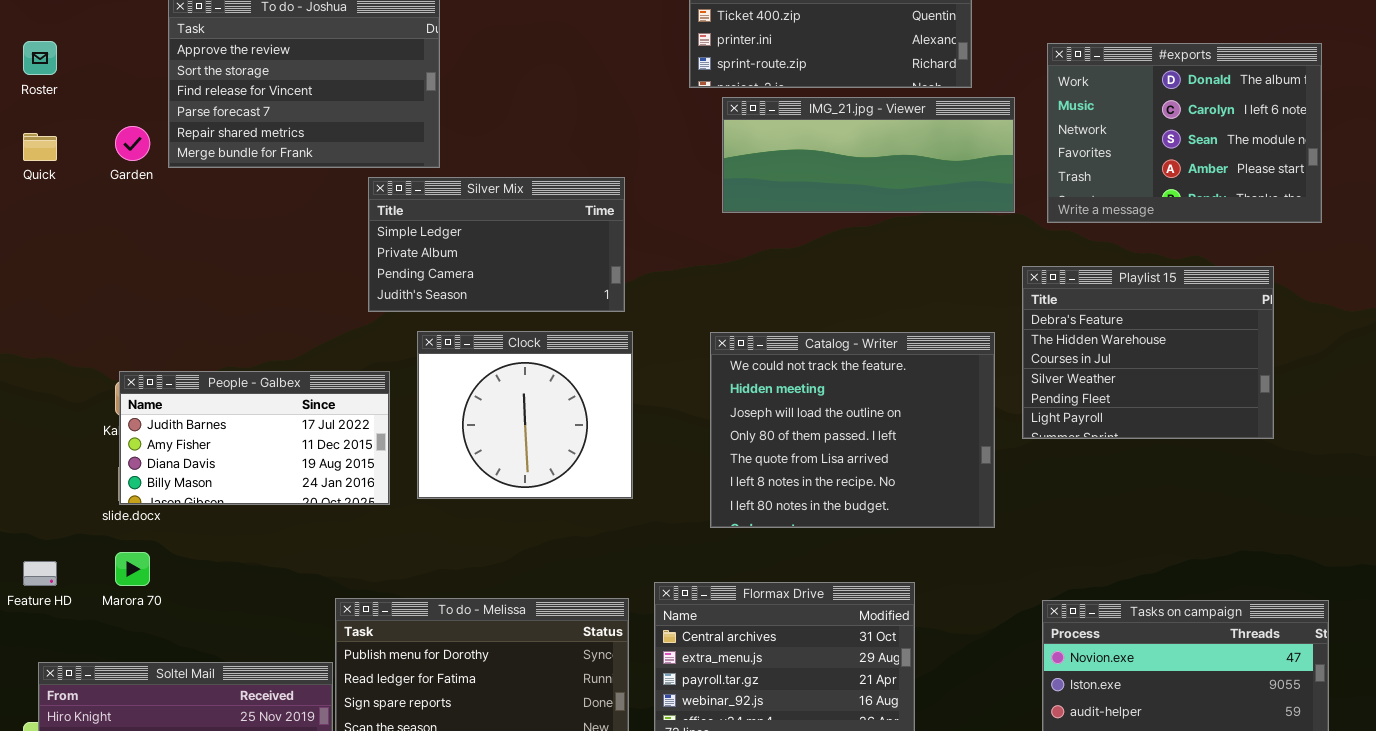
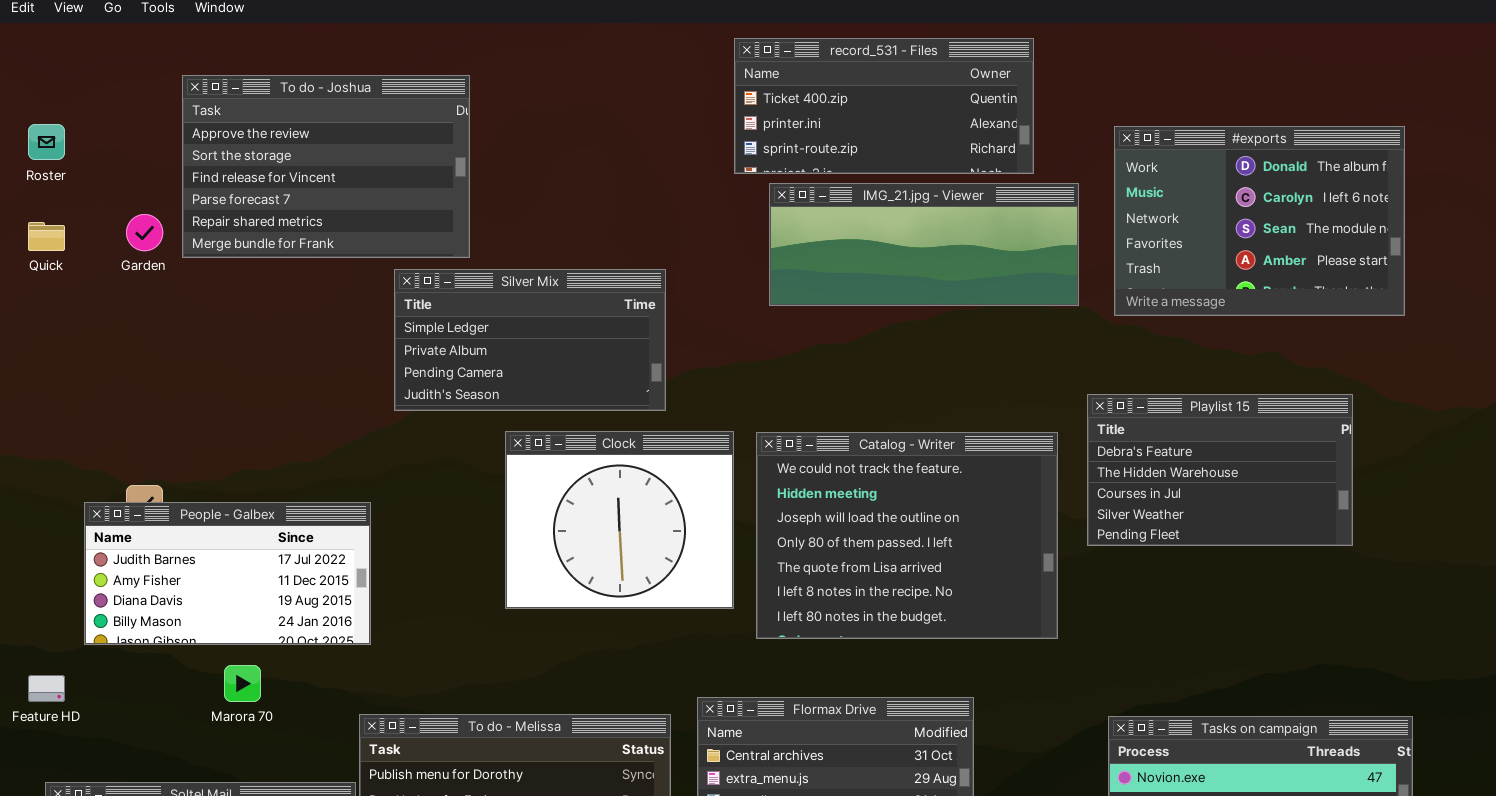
Playlist 15: [1022,266,1274,439] -> [1087,394,1353,546], resized
Clock: [417,331,633,499] -> [505,431,734,609], moved
People - Galbex: [119,371,390,505] -> [84,502,371,645], moved
Marora 70: [115,552,150,586] -> [224,665,261,702], moved

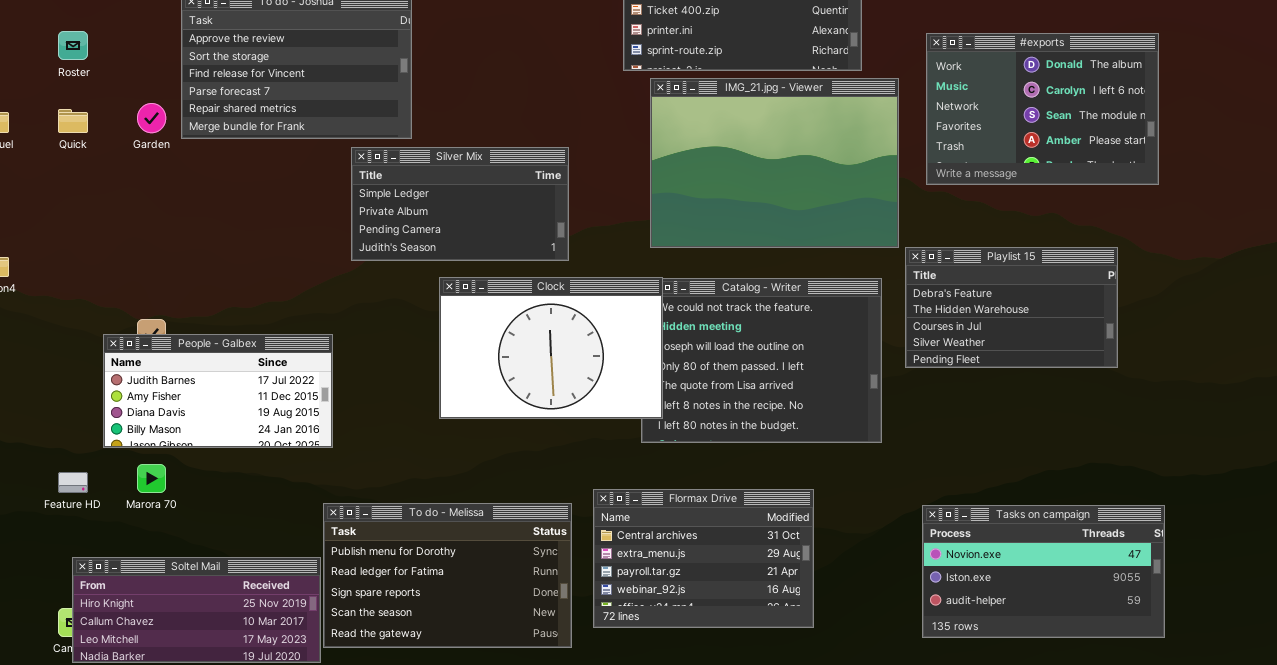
IMG_21.jpg - Viewer: [769,183,1079,306] -> [650,78,899,248], resized
Clock: [505,431,734,609] -> [439,277,663,419], resized
Marora 70: [224,665,261,702] -> [137,464,166,493], moved

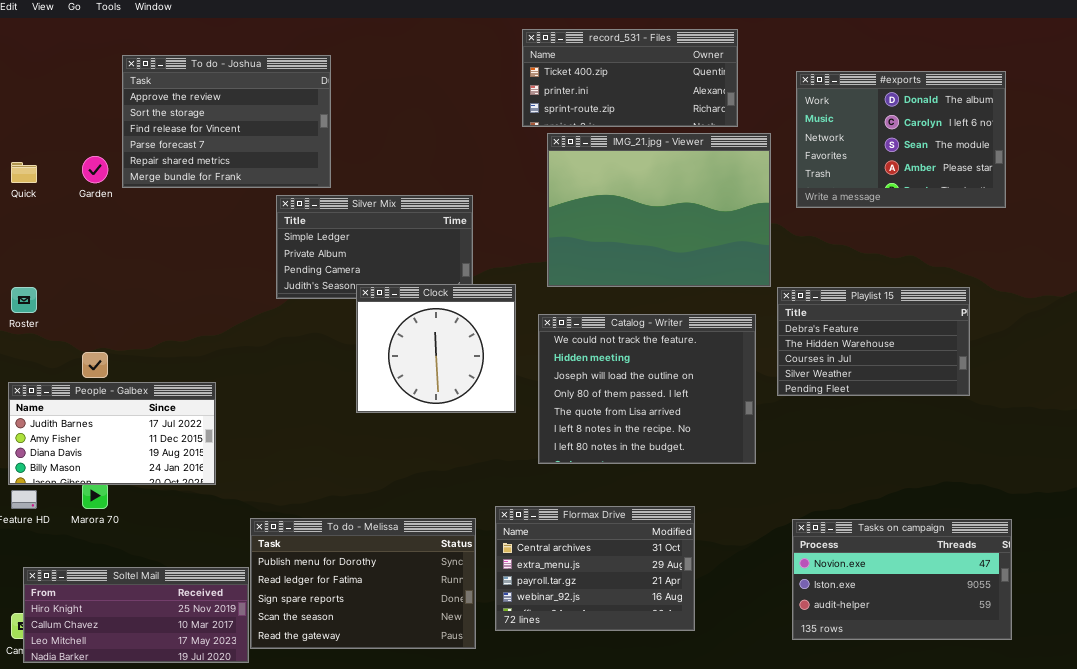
Roster: [58,31,88,60] -> [11,287,37,313], moved
#exports: [926,33,1159,185] -> [796,71,1006,208], moved
Clock: [439,277,663,419] -> [356,284,516,413], moved, resized
People - Galbex: [103,334,333,448] -> [8,382,216,485], moved

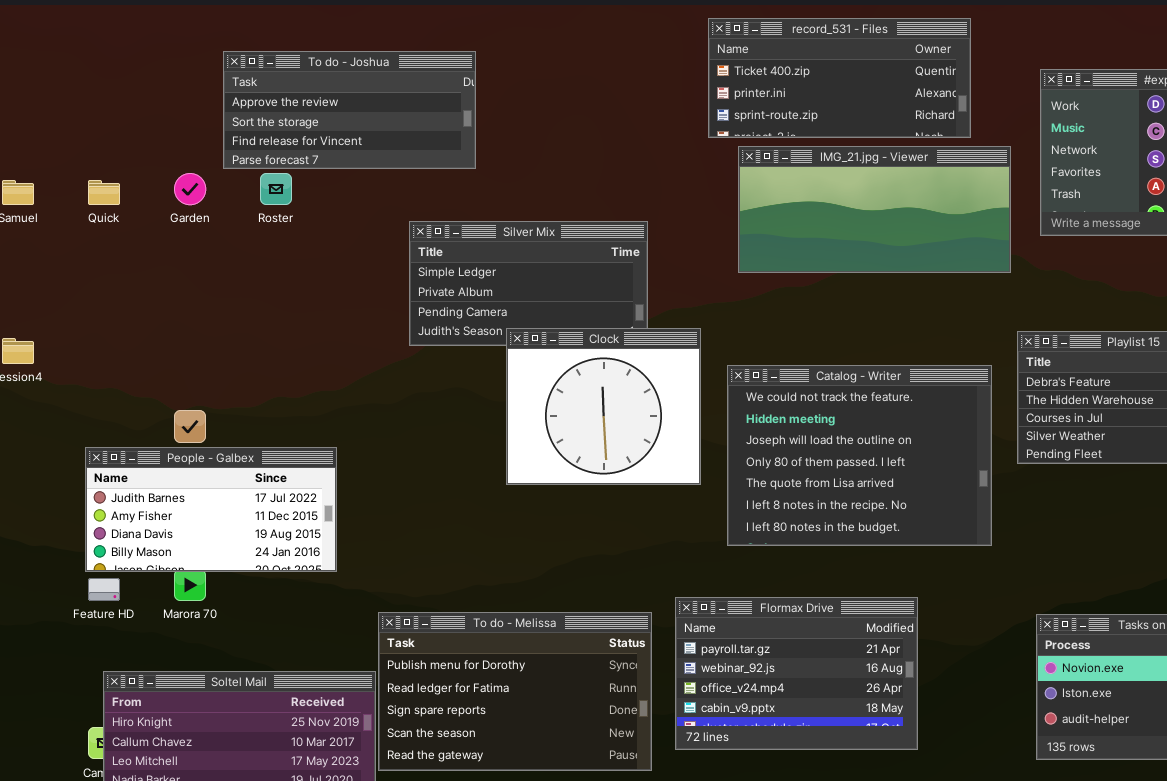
To do - Joshua: [122,55,331,188] -> [223,51,476,169], resized
IMG_21.jpg - Viewer: [547,133,771,287] -> [738,146,1011,273], resized
Roster: [11,287,37,313] -> [260,173,292,205], moved
Flormax Drive: [495,506,695,631] -> [675,597,918,750], scrolled down 2 rows

